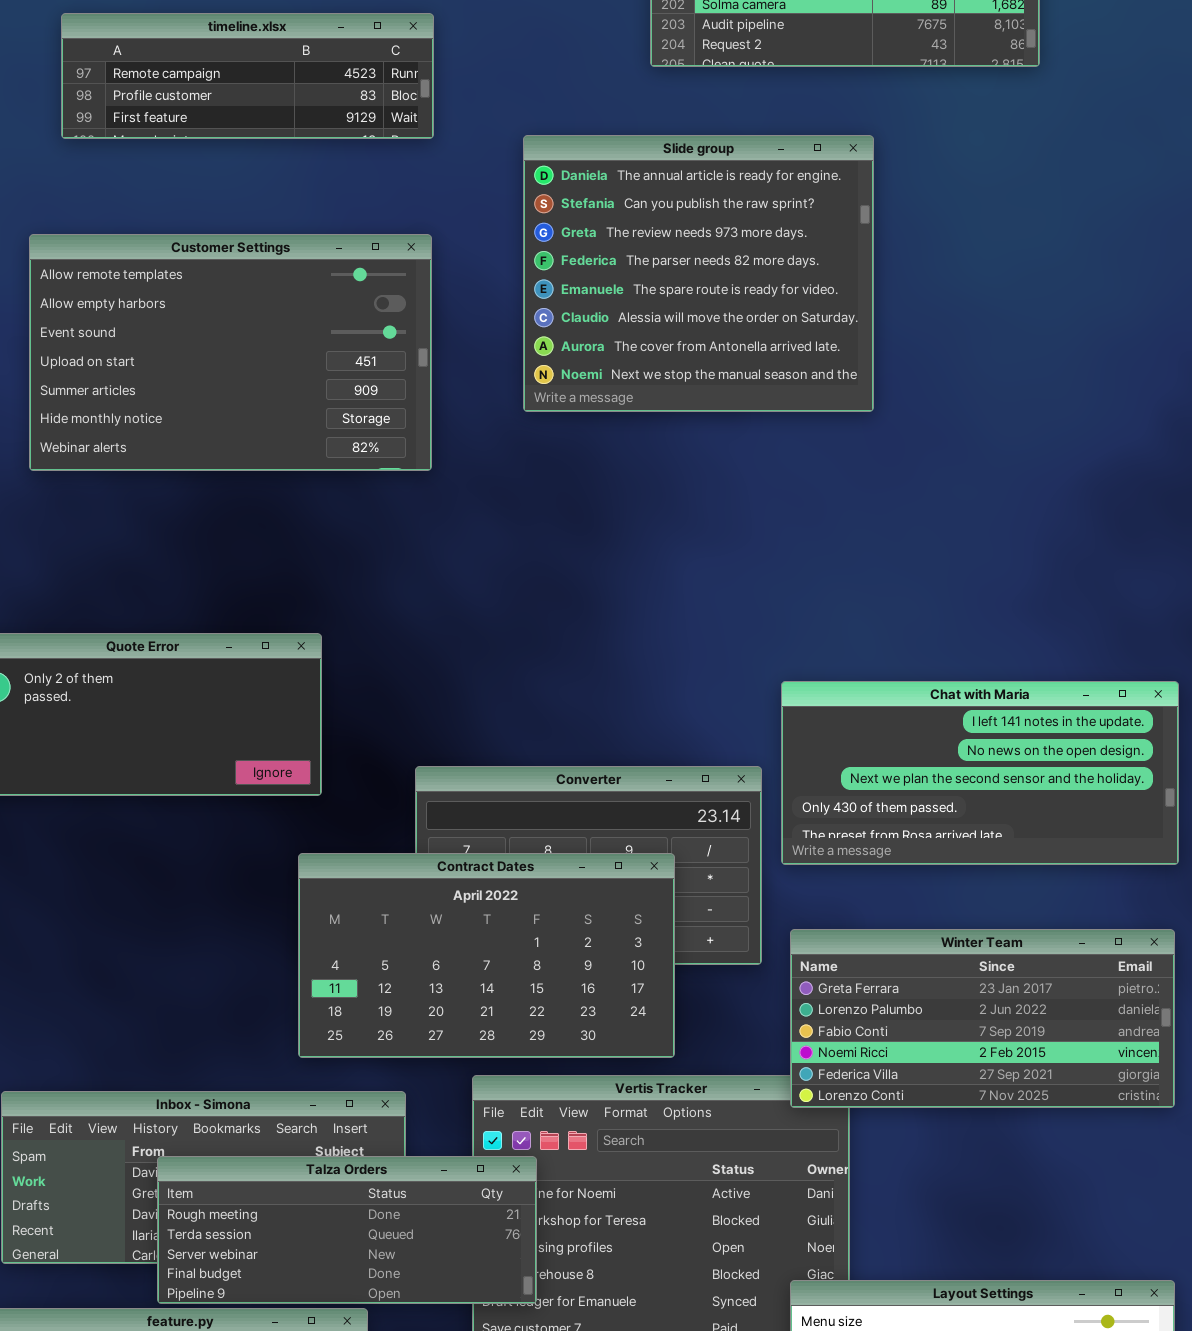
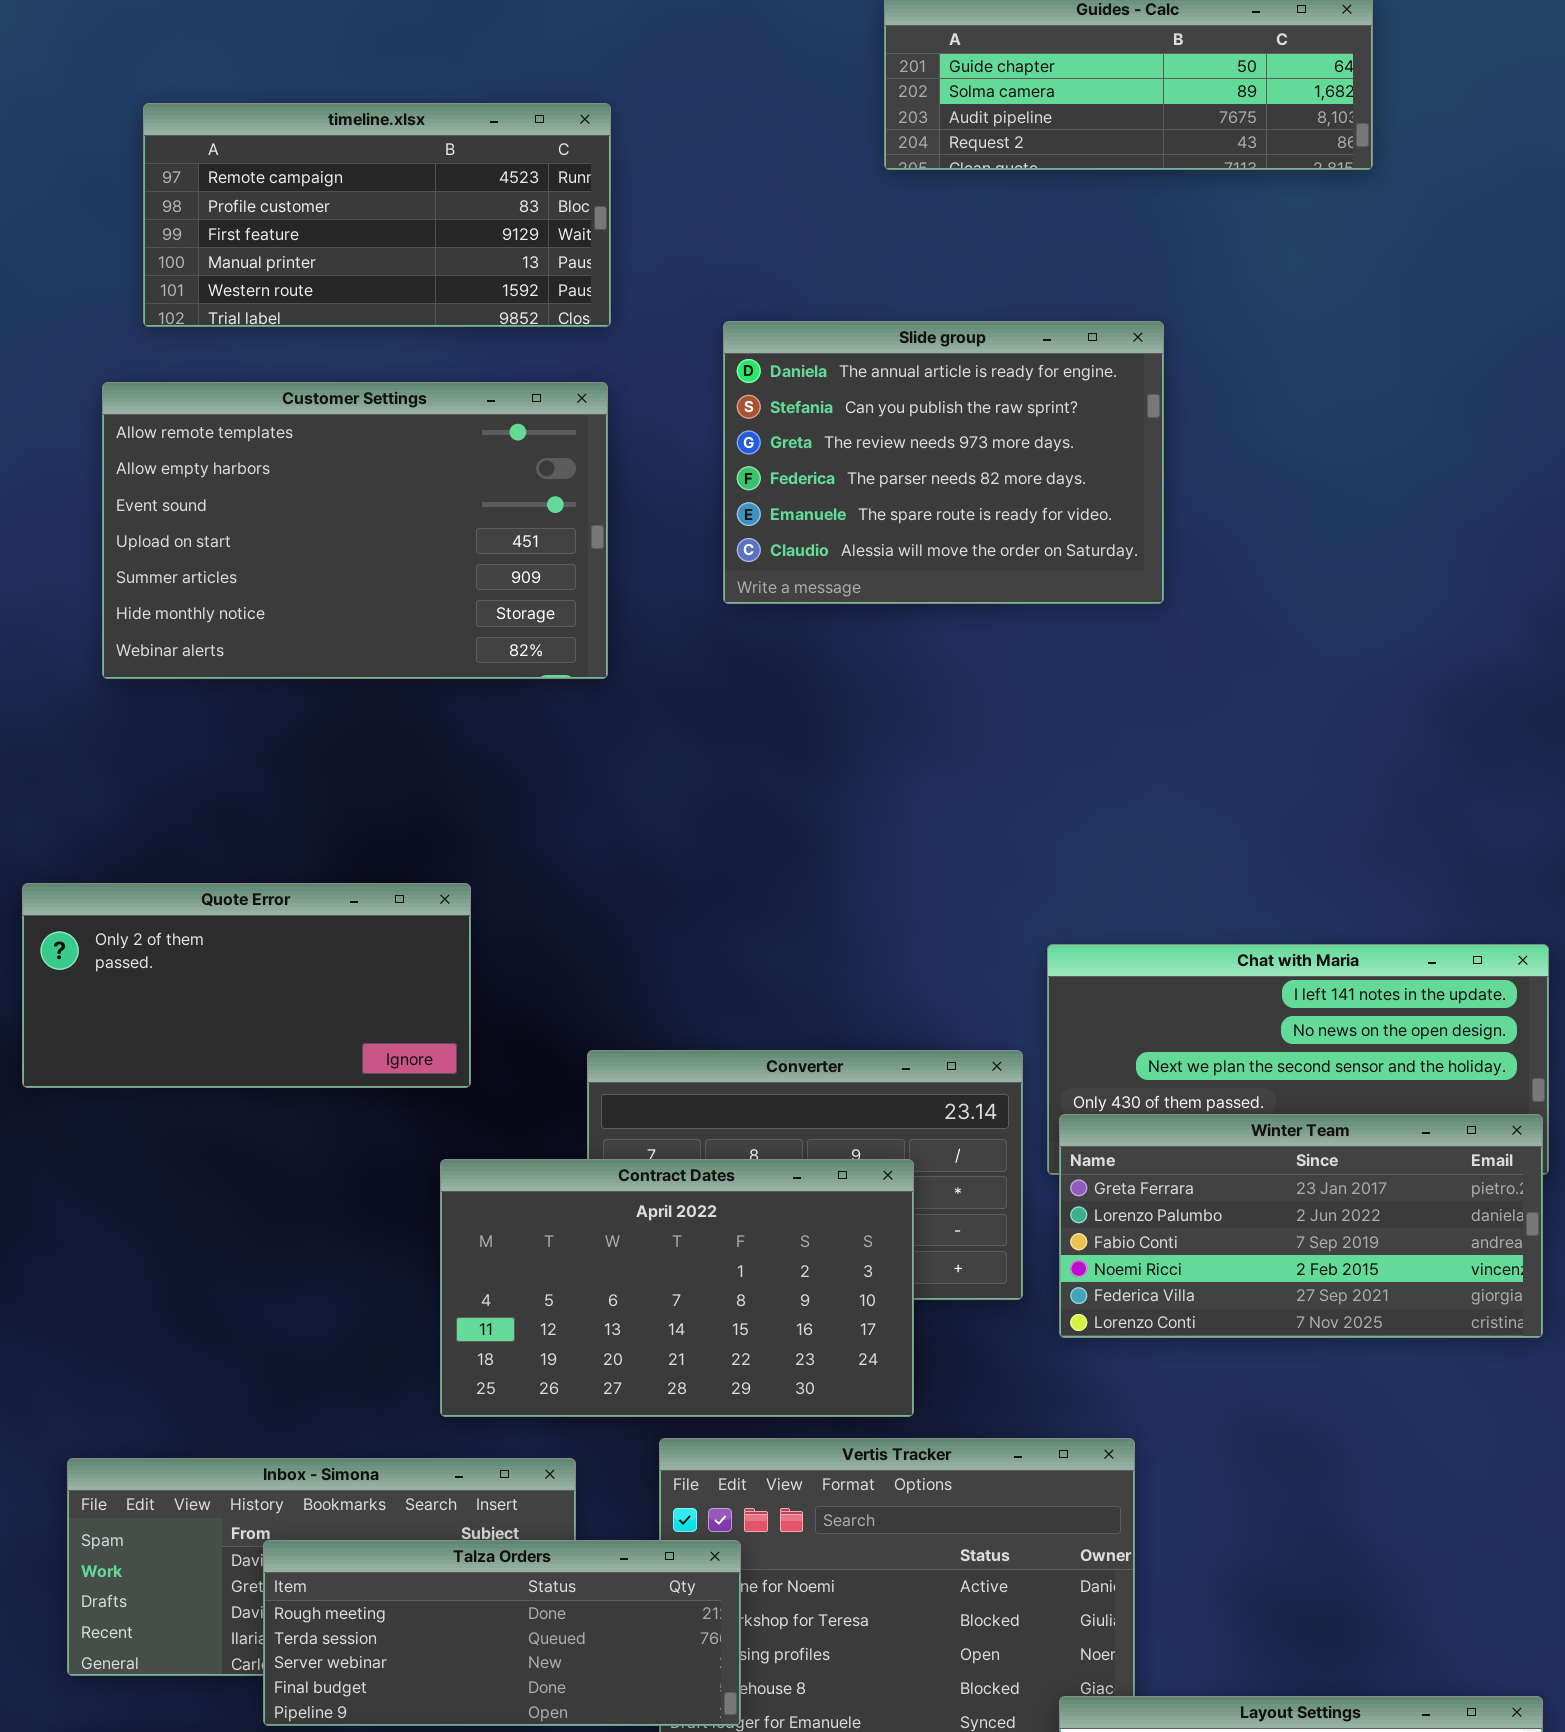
timeline.xlsx: [61,13,434,139] -> [143,103,611,327], resized
Slide group: [523,135,874,412] -> [723,321,1164,604], resized
Winter Team: [790,929,1175,1108] -> [1059,1114,1543,1338], moved

